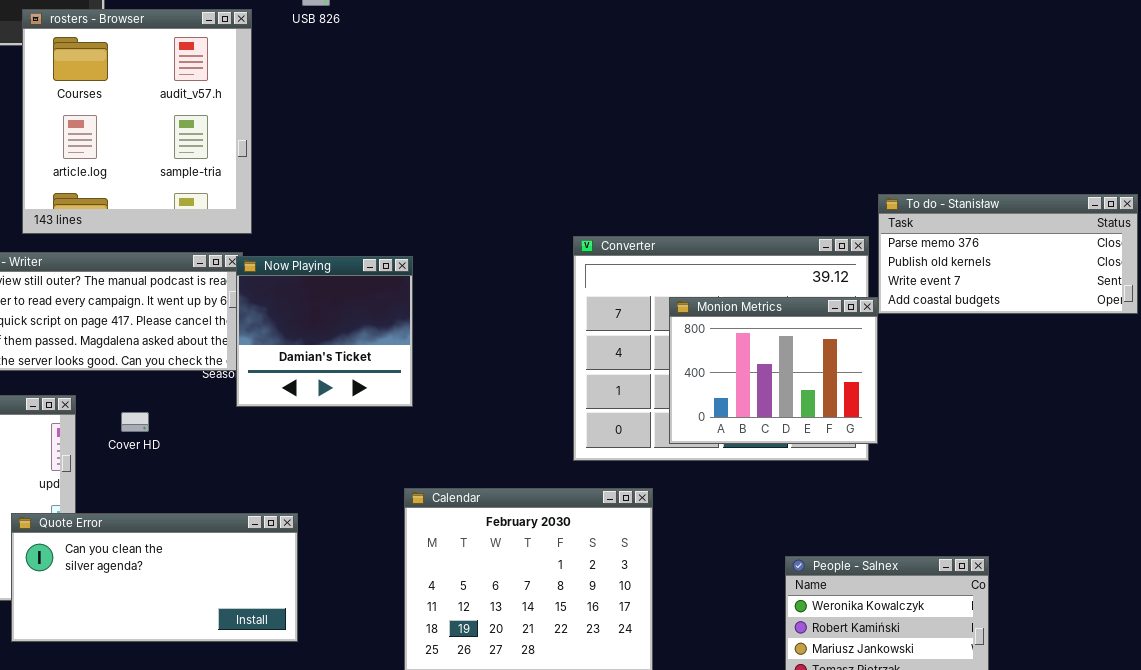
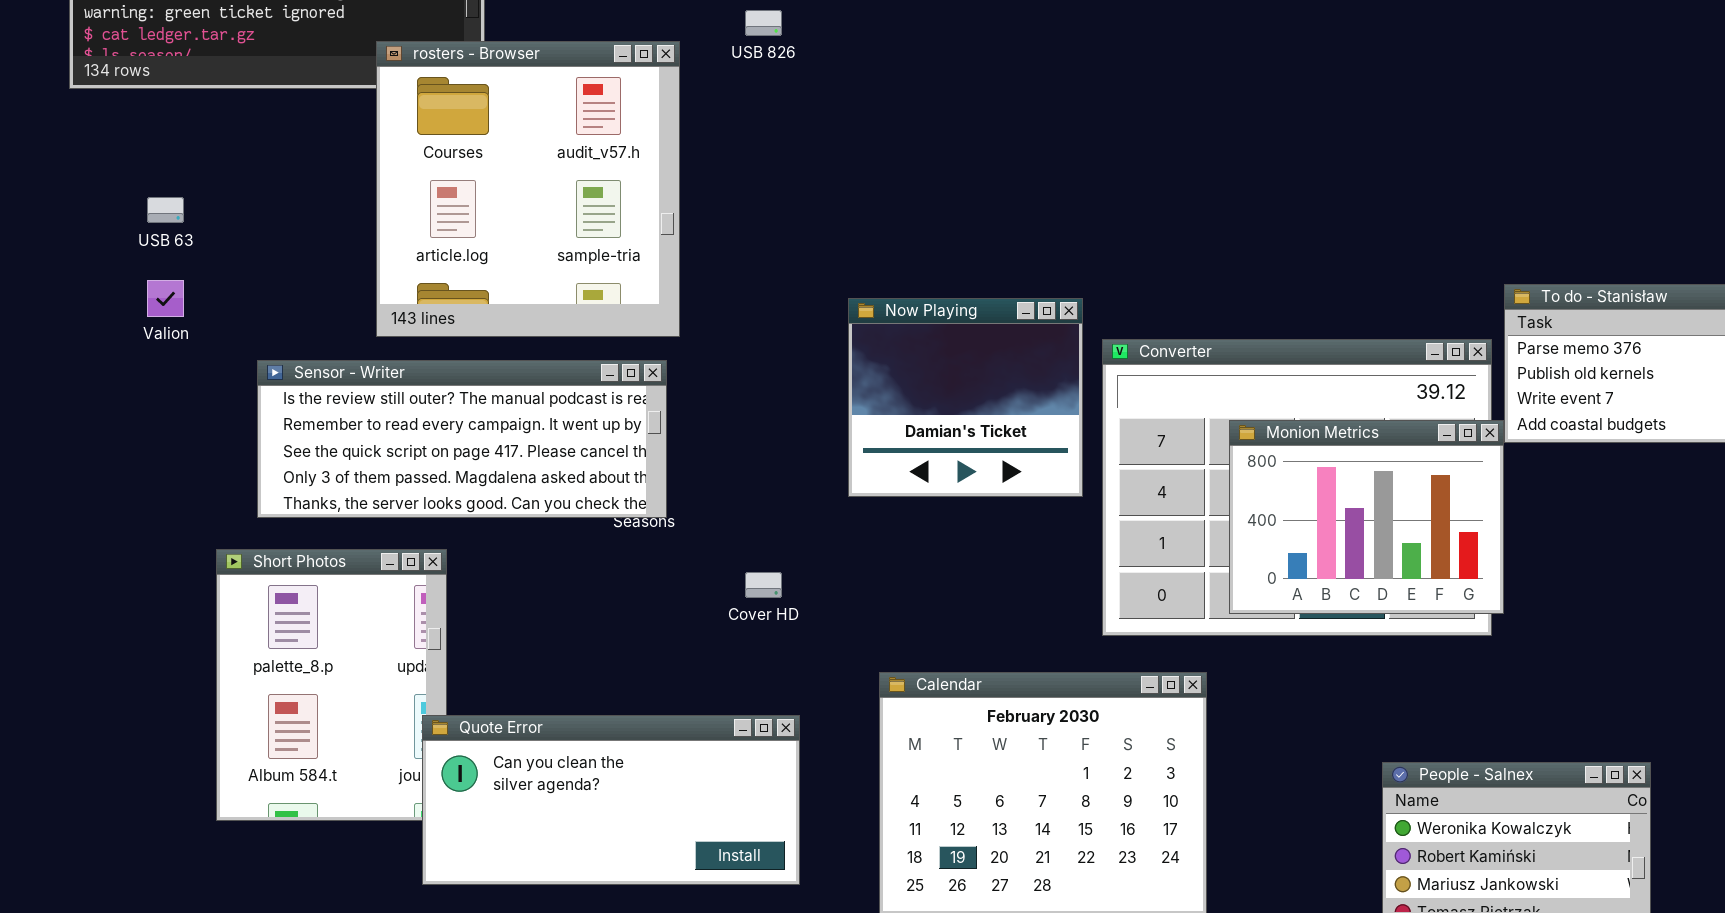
Now Playing: [236,256,413,407] -> [848,298,1083,497], moved
Cover HD: [121,412,149,432] -> [745,572,782,598], moved
Quote Error: [11,513,298,642] -> [422,715,800,885], moved

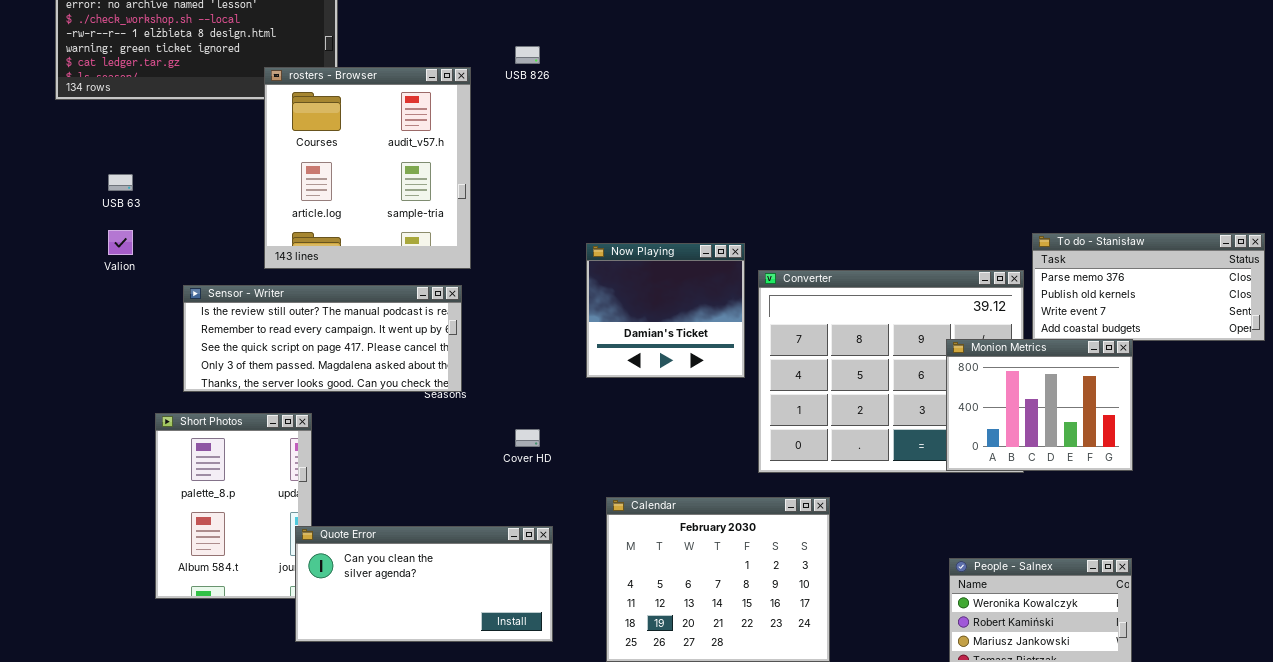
Monion Metrics: [1229,420,1504,614] -> [946,339,1133,471], moved

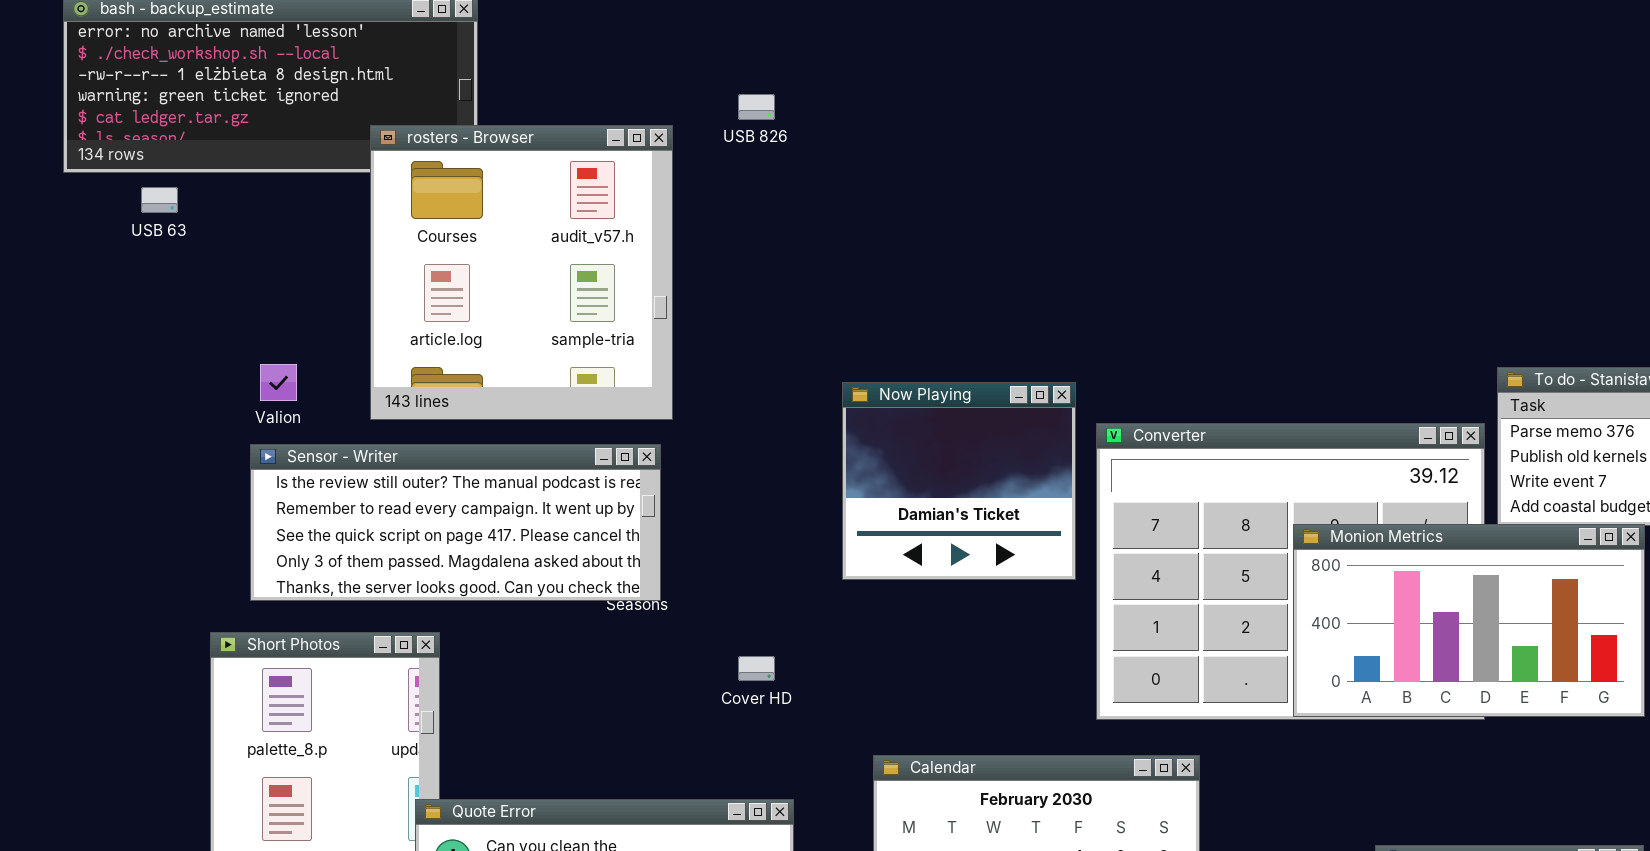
USB 63: [108,174,133,191] -> [141,187,178,213], moved
Valion: [108,230,133,255] -> [260,364,297,401], moved
Monion Metrics: [946,339,1133,471] -> [1293,524,1645,717], resized

